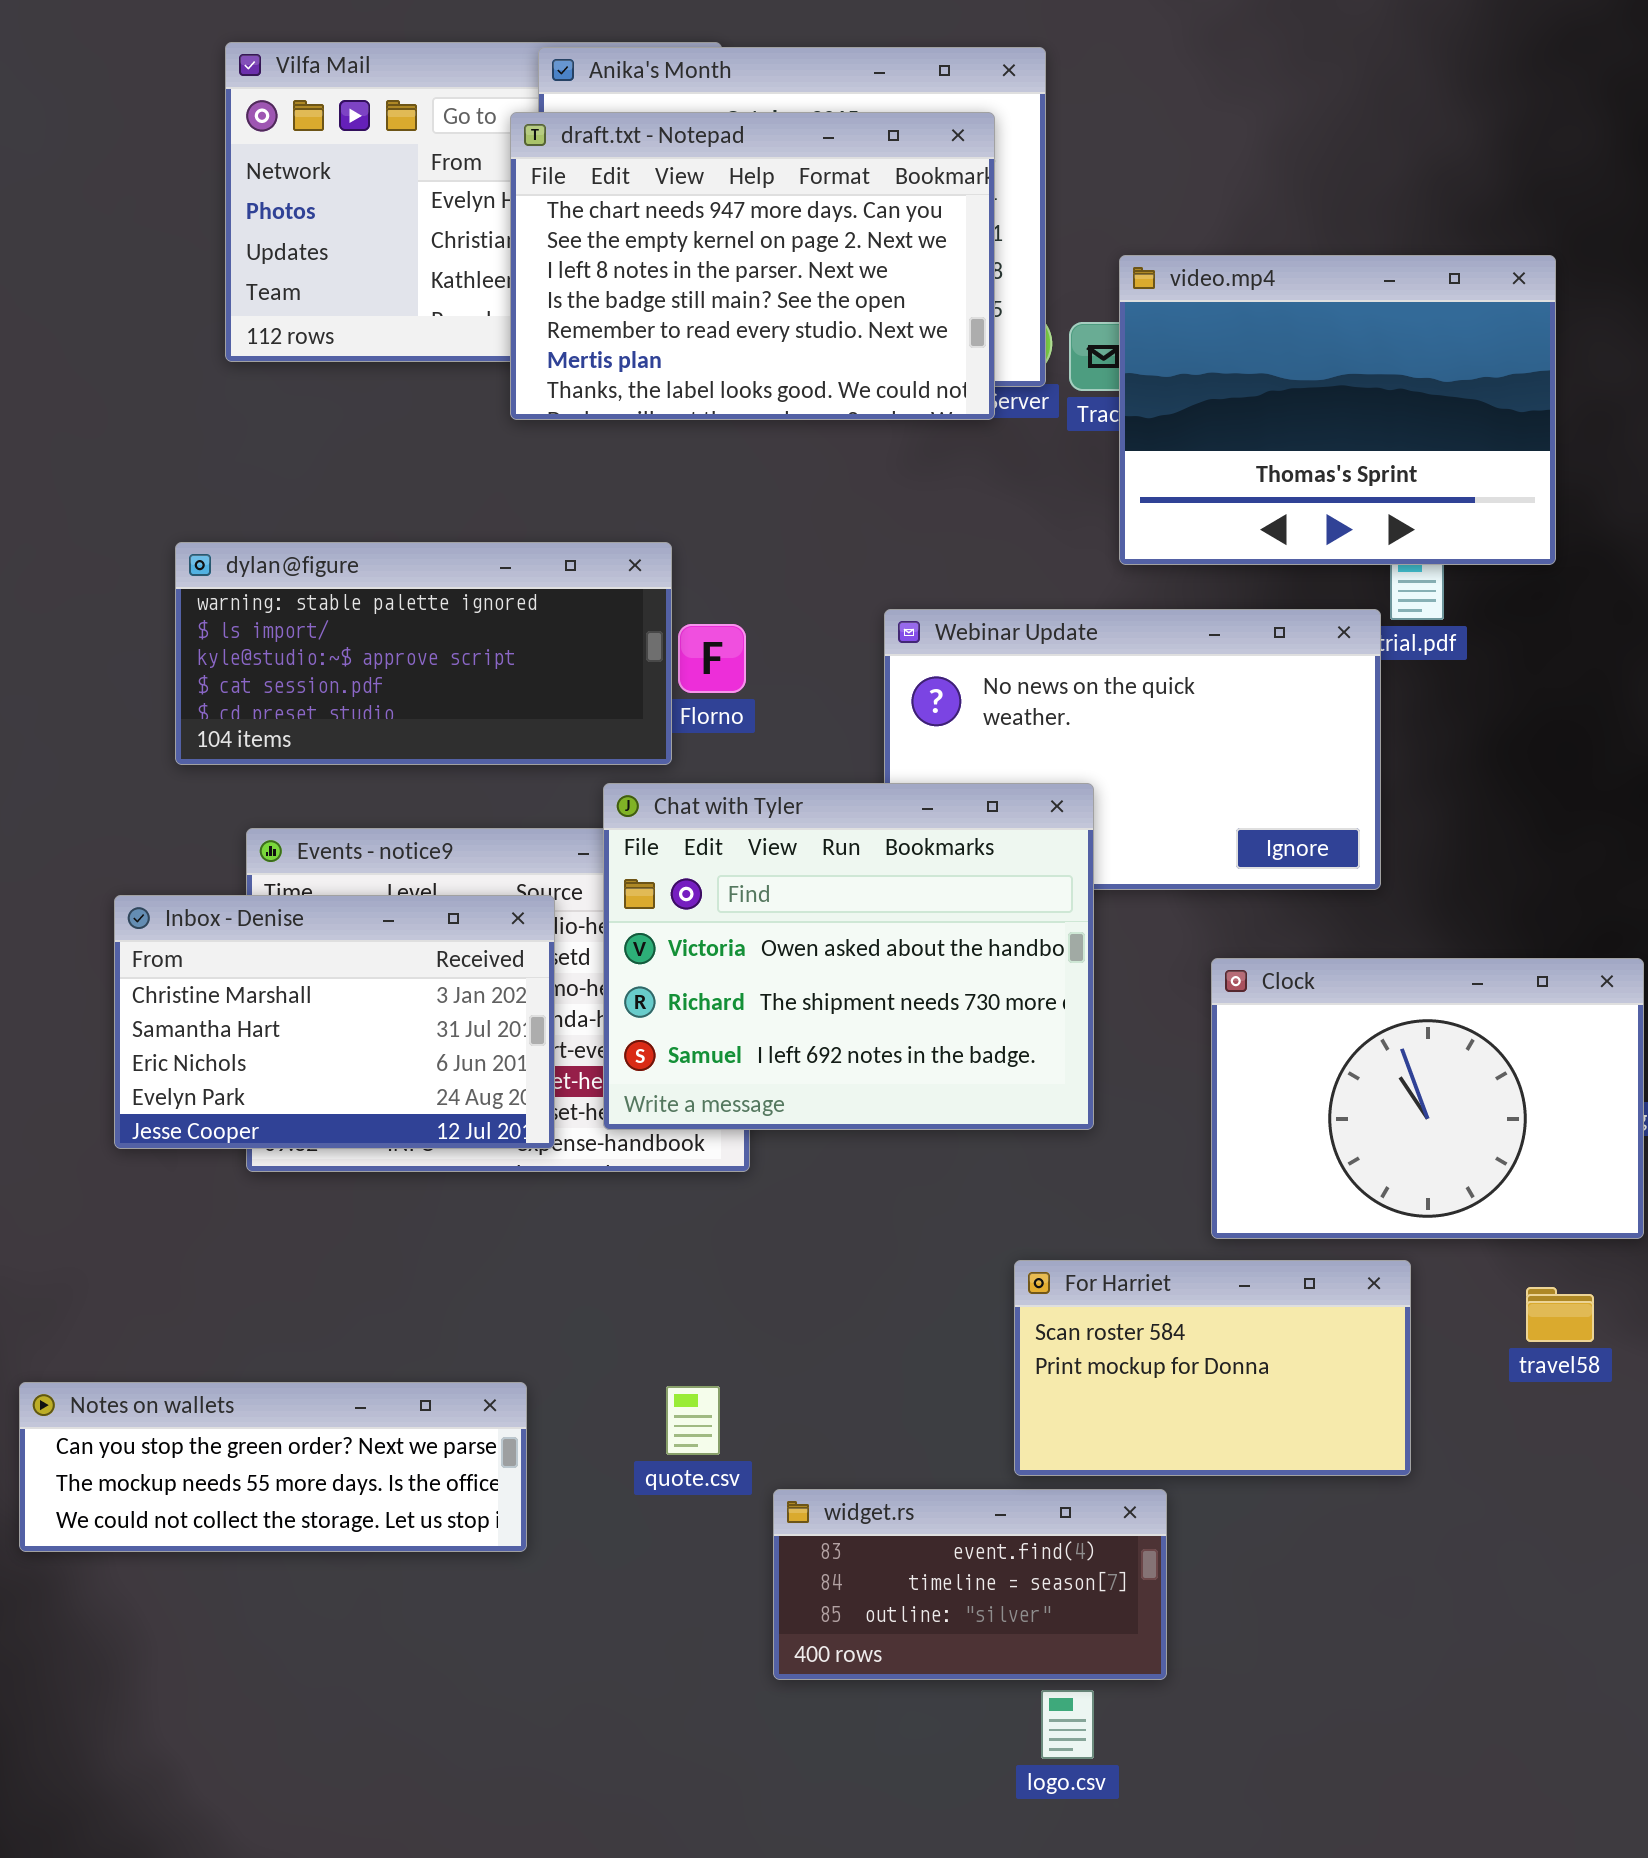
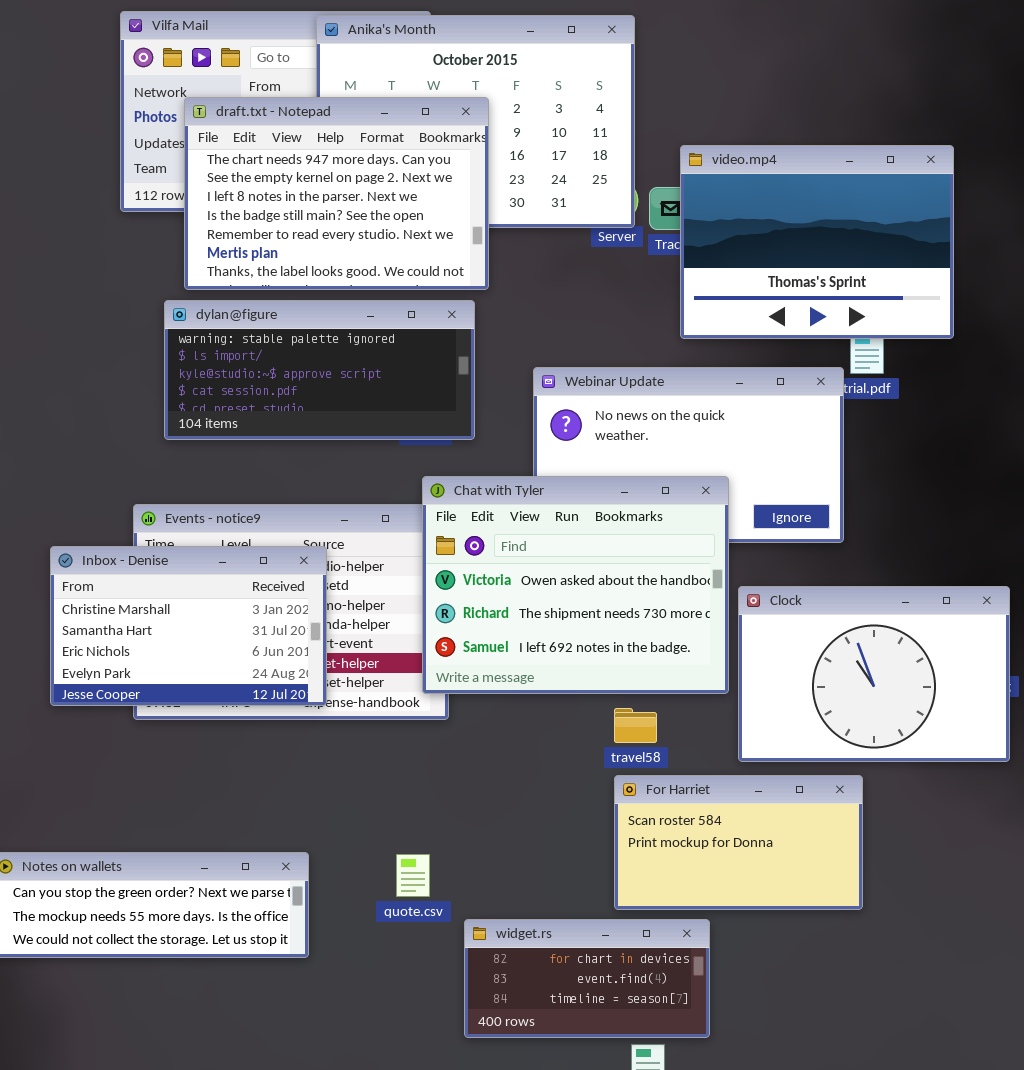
draft.txt - Notepad: [510,112,995,420] -> [184,97,489,290], moved
dylan@figure: [175,542,672,765] -> [164,300,475,440], moved
Chat with Tyler: [603,783,1094,1130] -> [422,476,729,694], moved
travel58: [1526,1287,1594,1342] -> [614,708,657,743], moved
widget.rs: [773,1489,1167,1680] -> [464,919,710,1038], scrolled up 1 row

